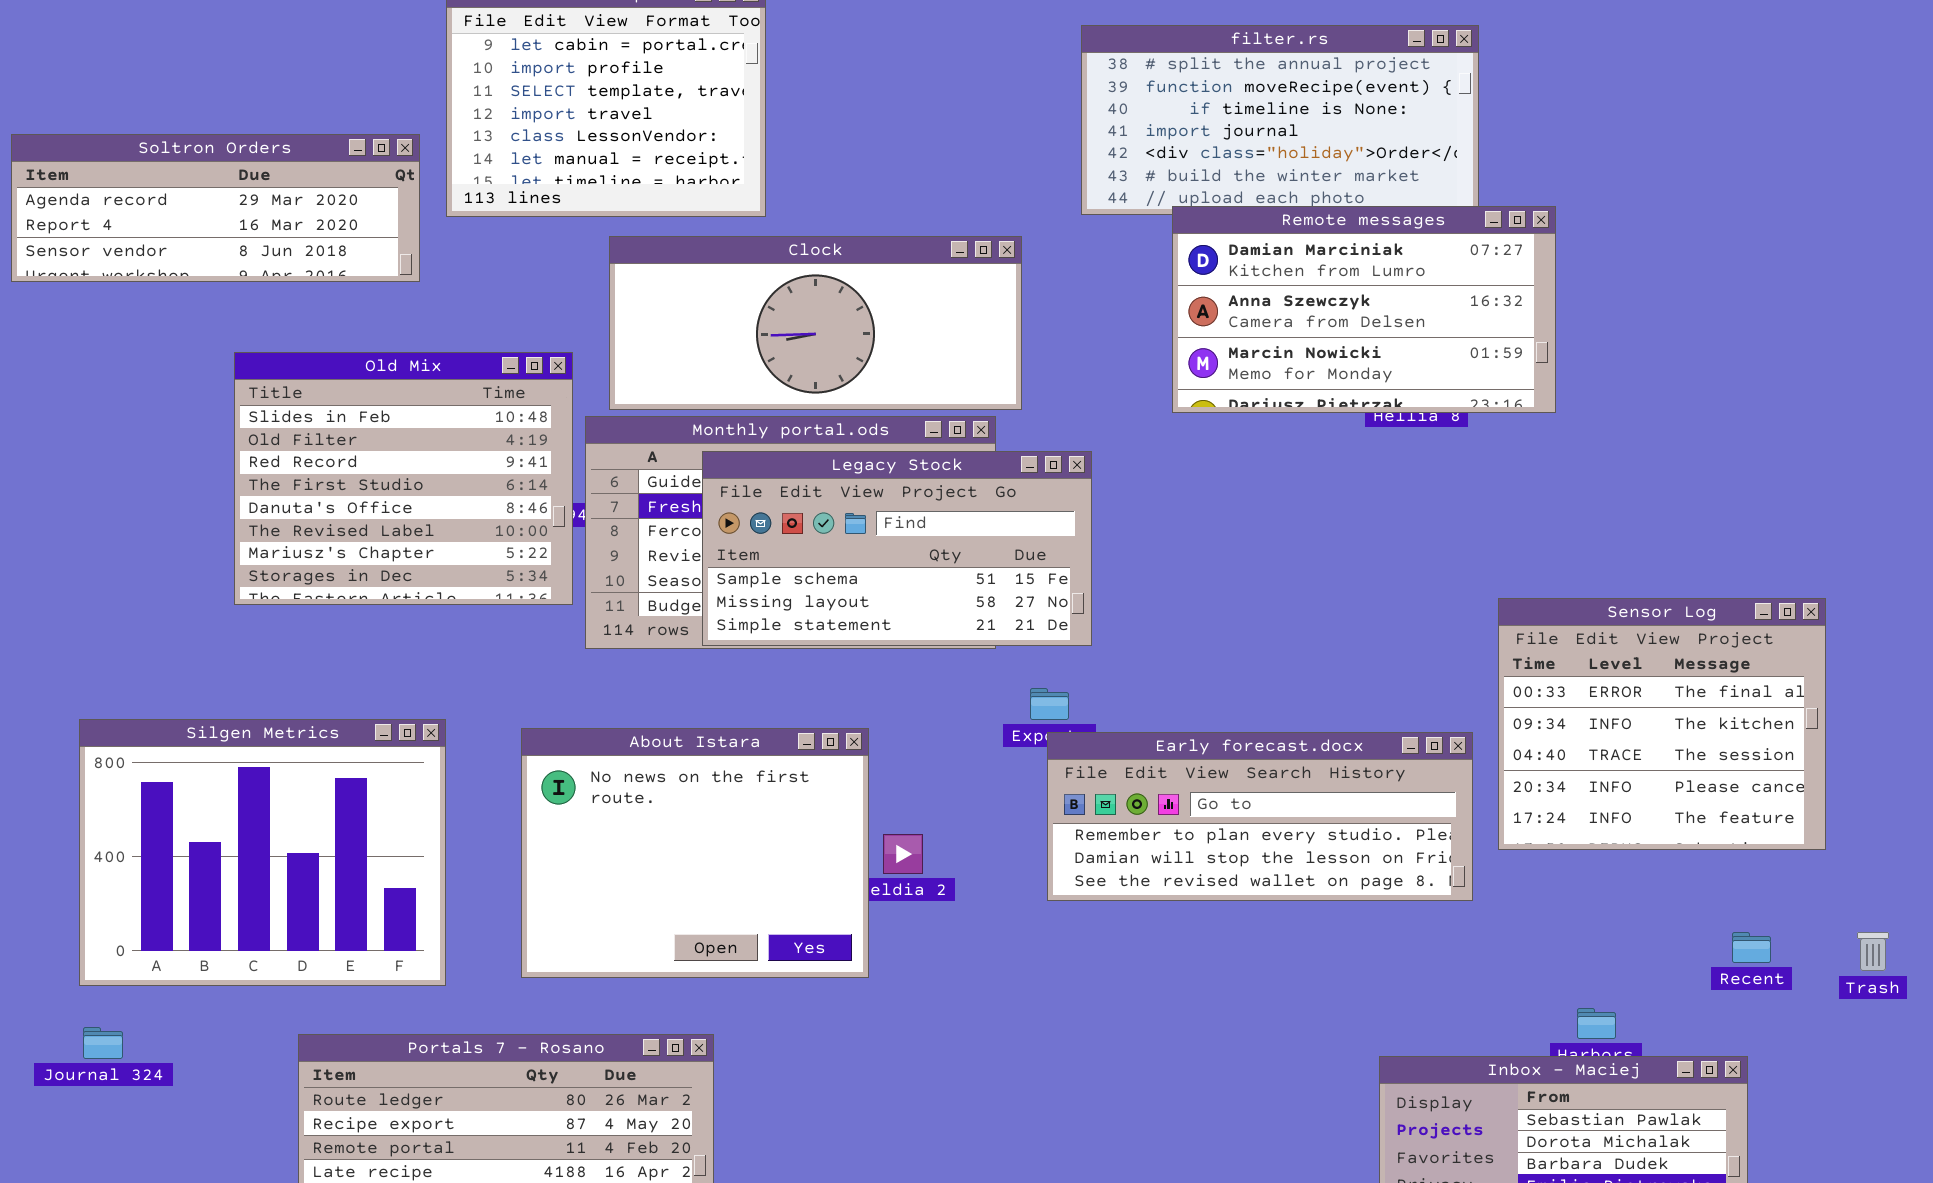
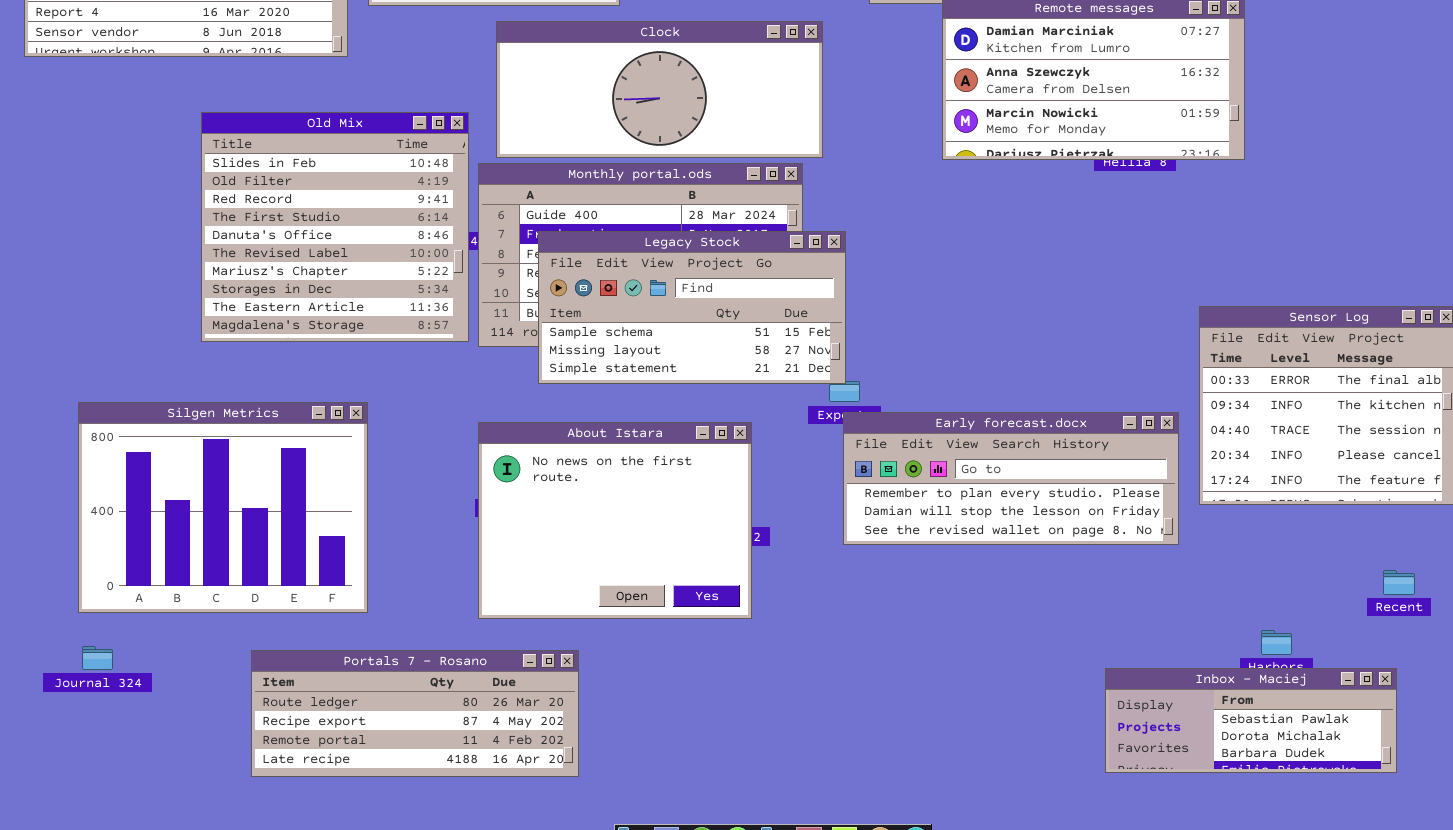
Old Mix: [234,352,573,605] -> [201,112,469,342], resized
Legacy Stock: [702,451,1092,646] -> [538,231,846,384], moved
About Istara: [521,728,869,978] -> [478,422,752,619], moved

